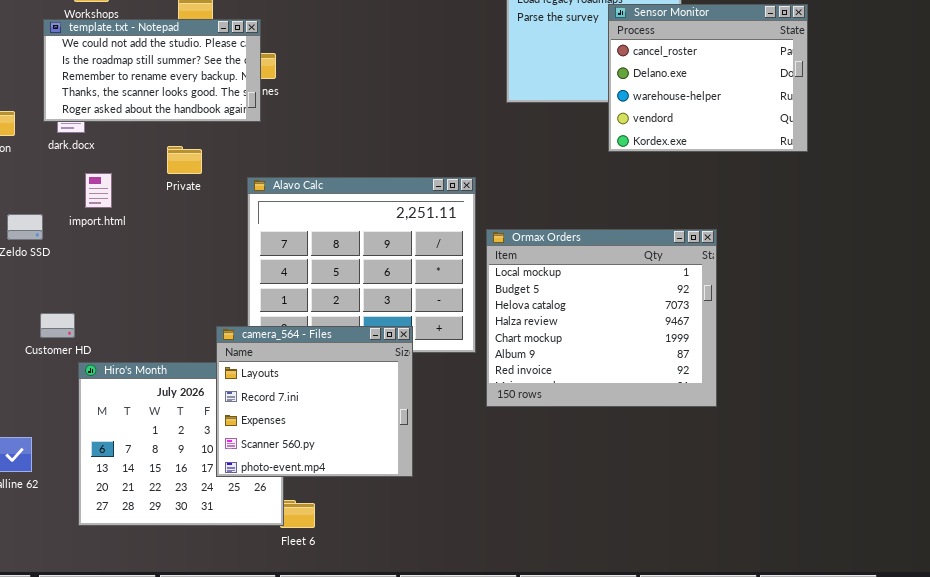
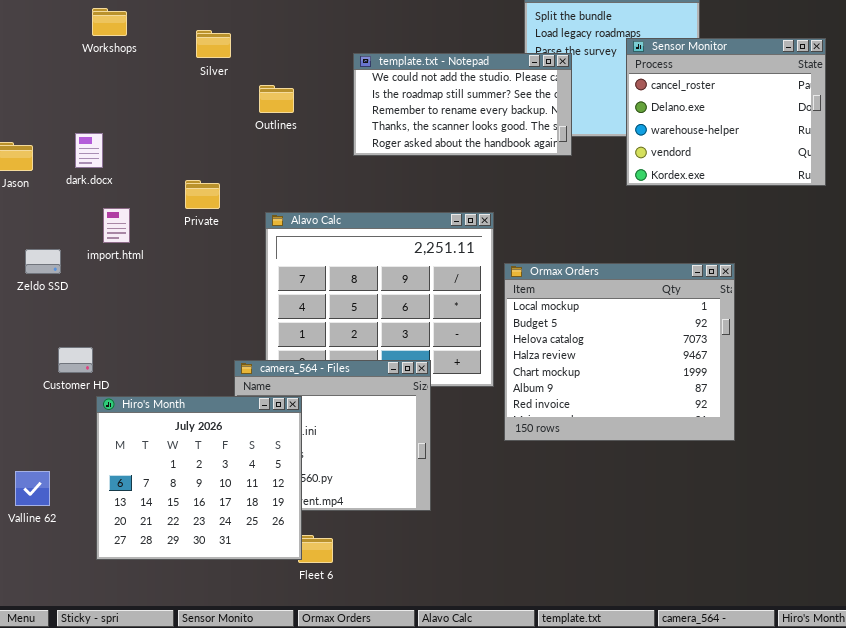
template.txt - Notepad: [43,19,261,122] -> [353,53,572,156], moved
Hiro's Month: [78,362,284,526] -> [96,396,302,560], raised

